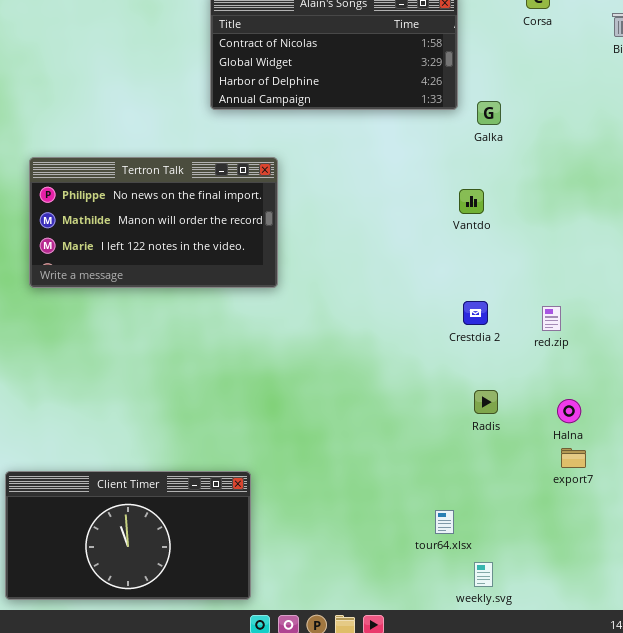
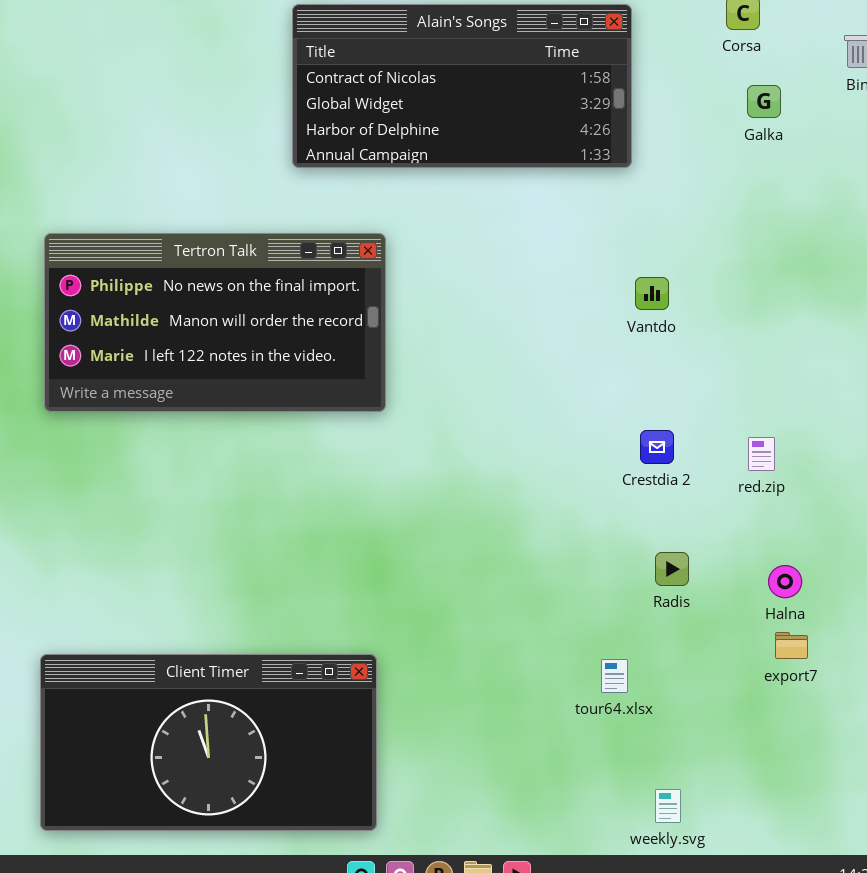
Galka: [477,101,501,125] -> [747,85,781,118], moved
Client Timer: [5,471,251,600] -> [40,654,377,831], moved
tour64.xlsx: [435,510,454,534] -> [601,659,628,693], moved

